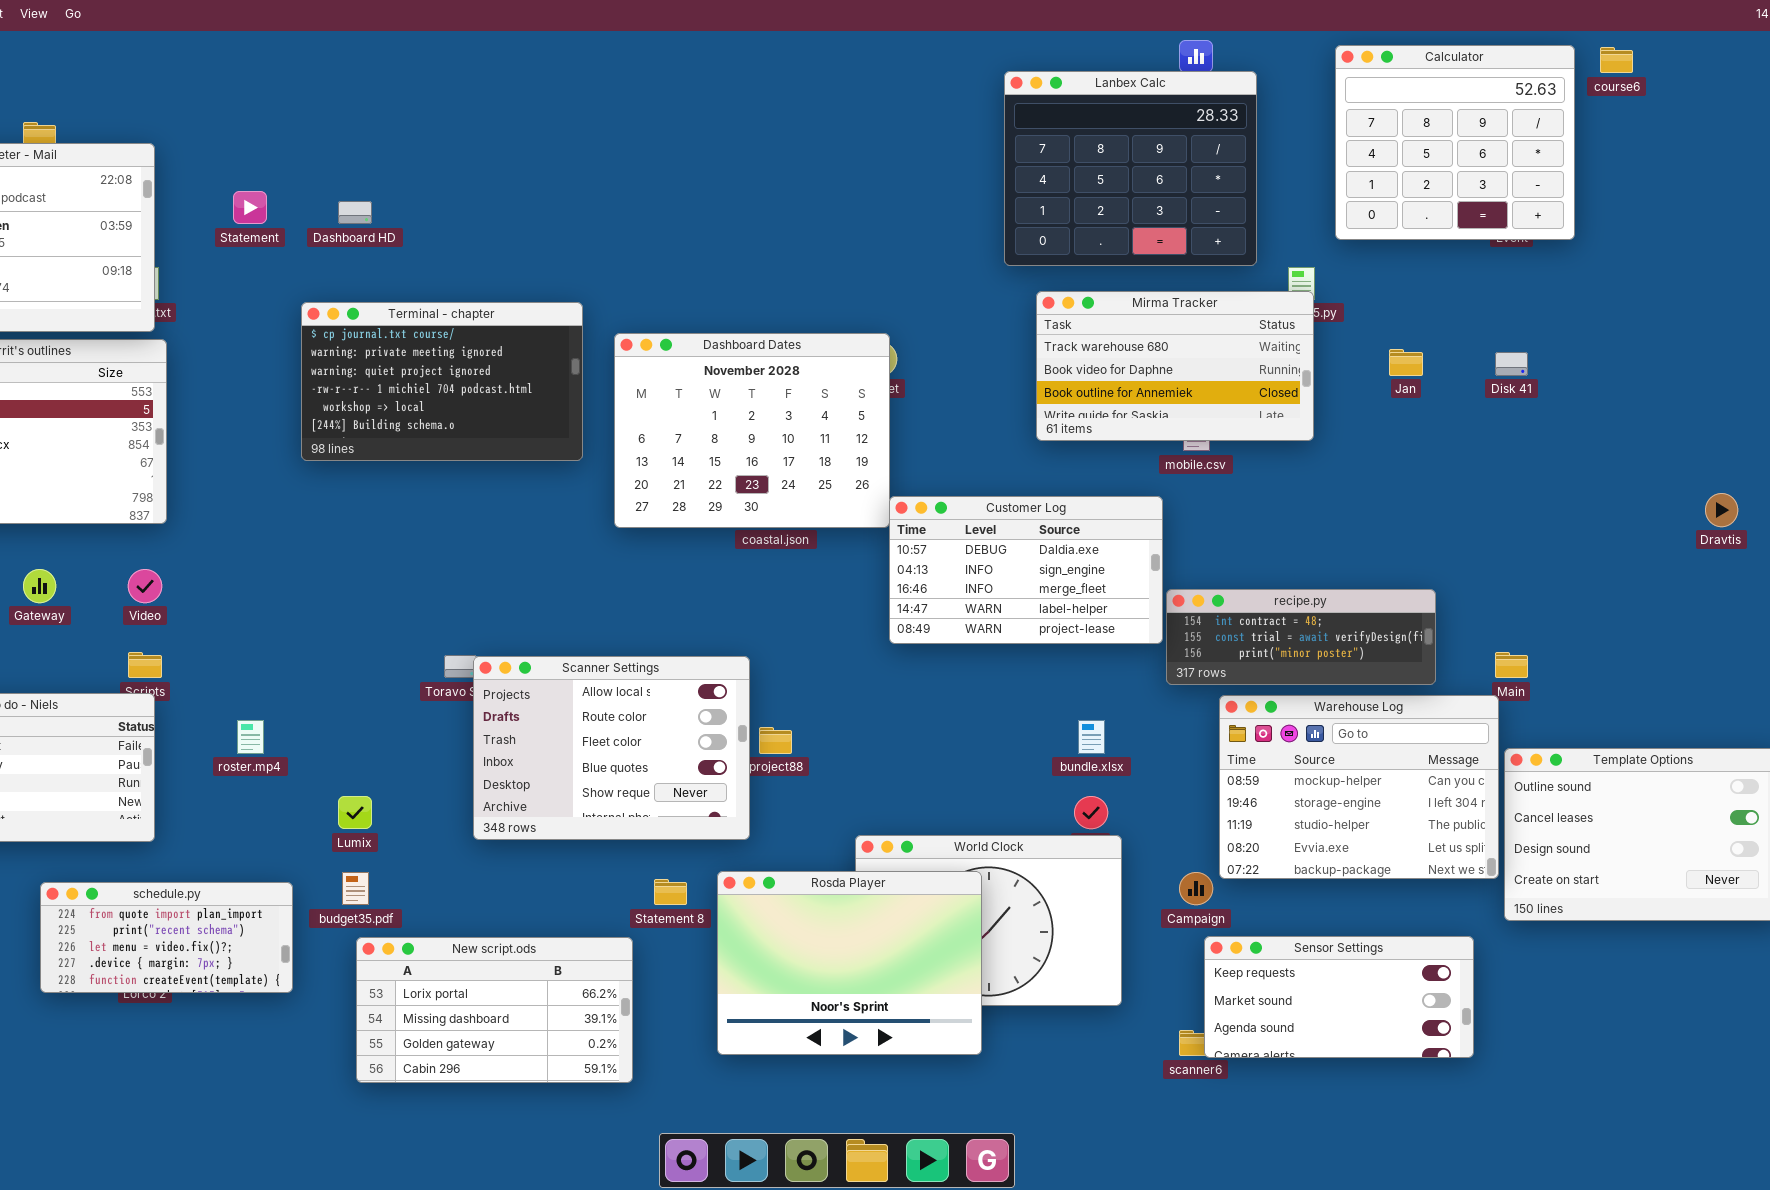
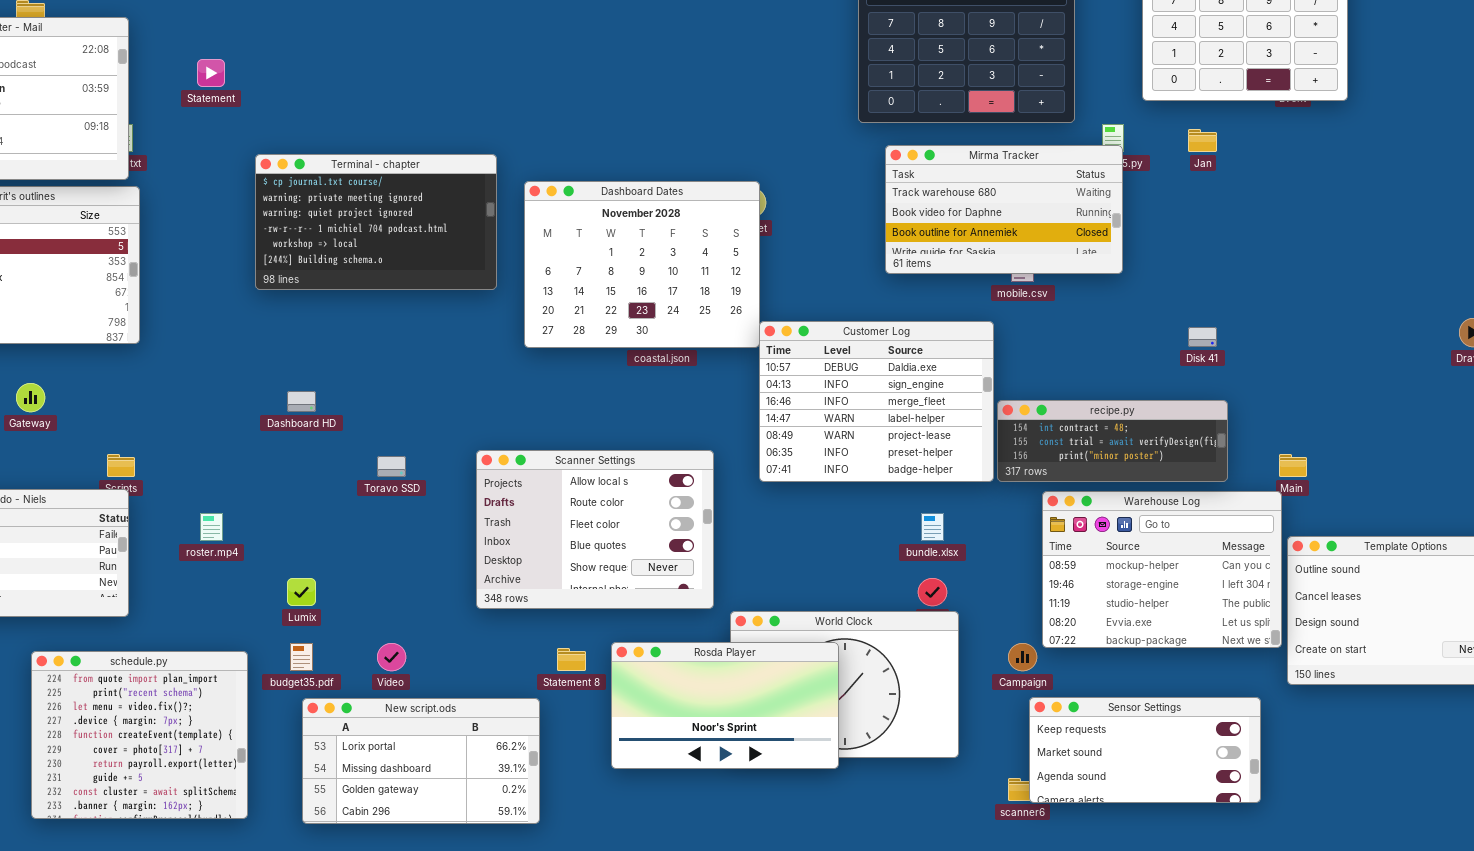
Dashboard HD: [338,201,372,224] -> [287,391,316,412], moved
Jan: [1389,349,1423,376] -> [1188,129,1217,152], moved
Disk 41: [1495,352,1528,376] -> [1188,327,1217,347], moved
Customer Log: [889,496,1163,644] -> [759,321,994,482], resized
Video: [128,569,162,603] -> [377,643,406,671], moved
Scanner Settings: [473,656,750,840] -> [476,450,714,609], moved
Rosda Player: [717,871,982,1055] -> [611,642,839,769], resized
schedule.py: [40,882,293,993] -> [31,651,248,819], resized

